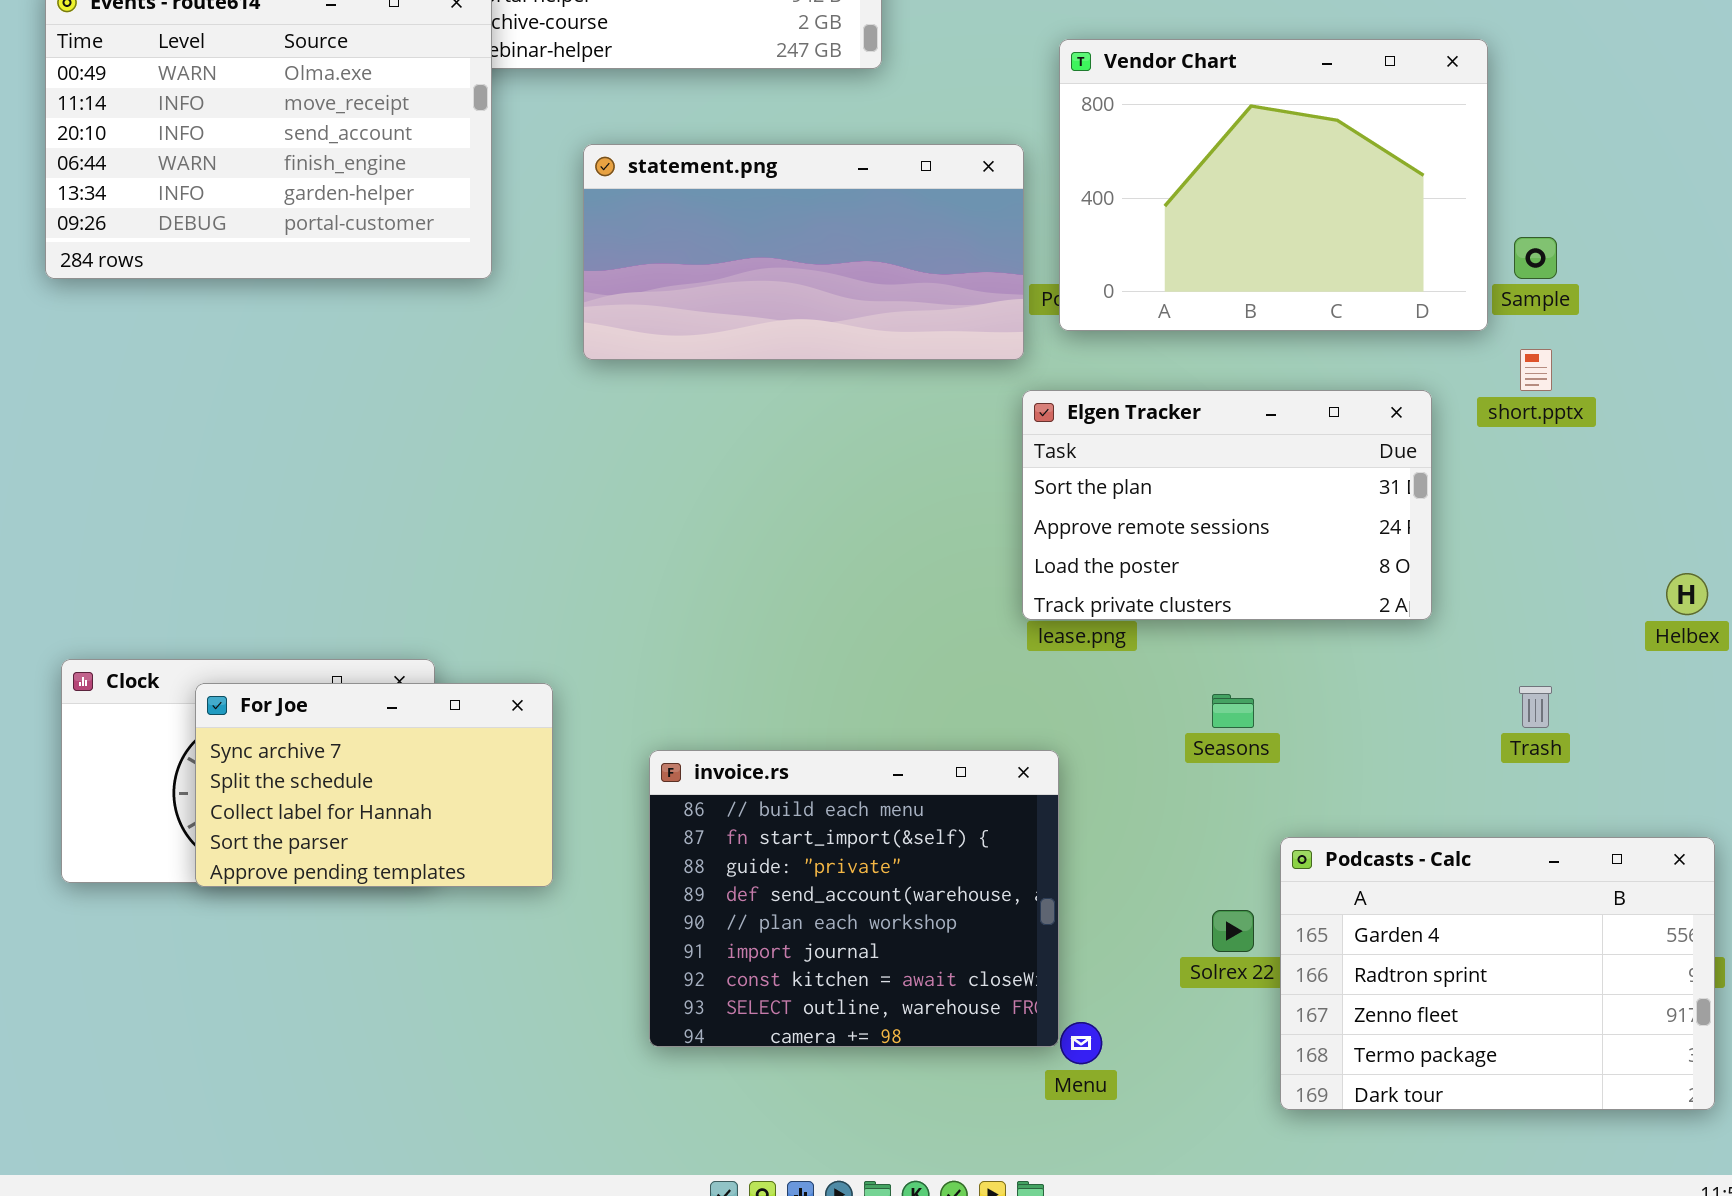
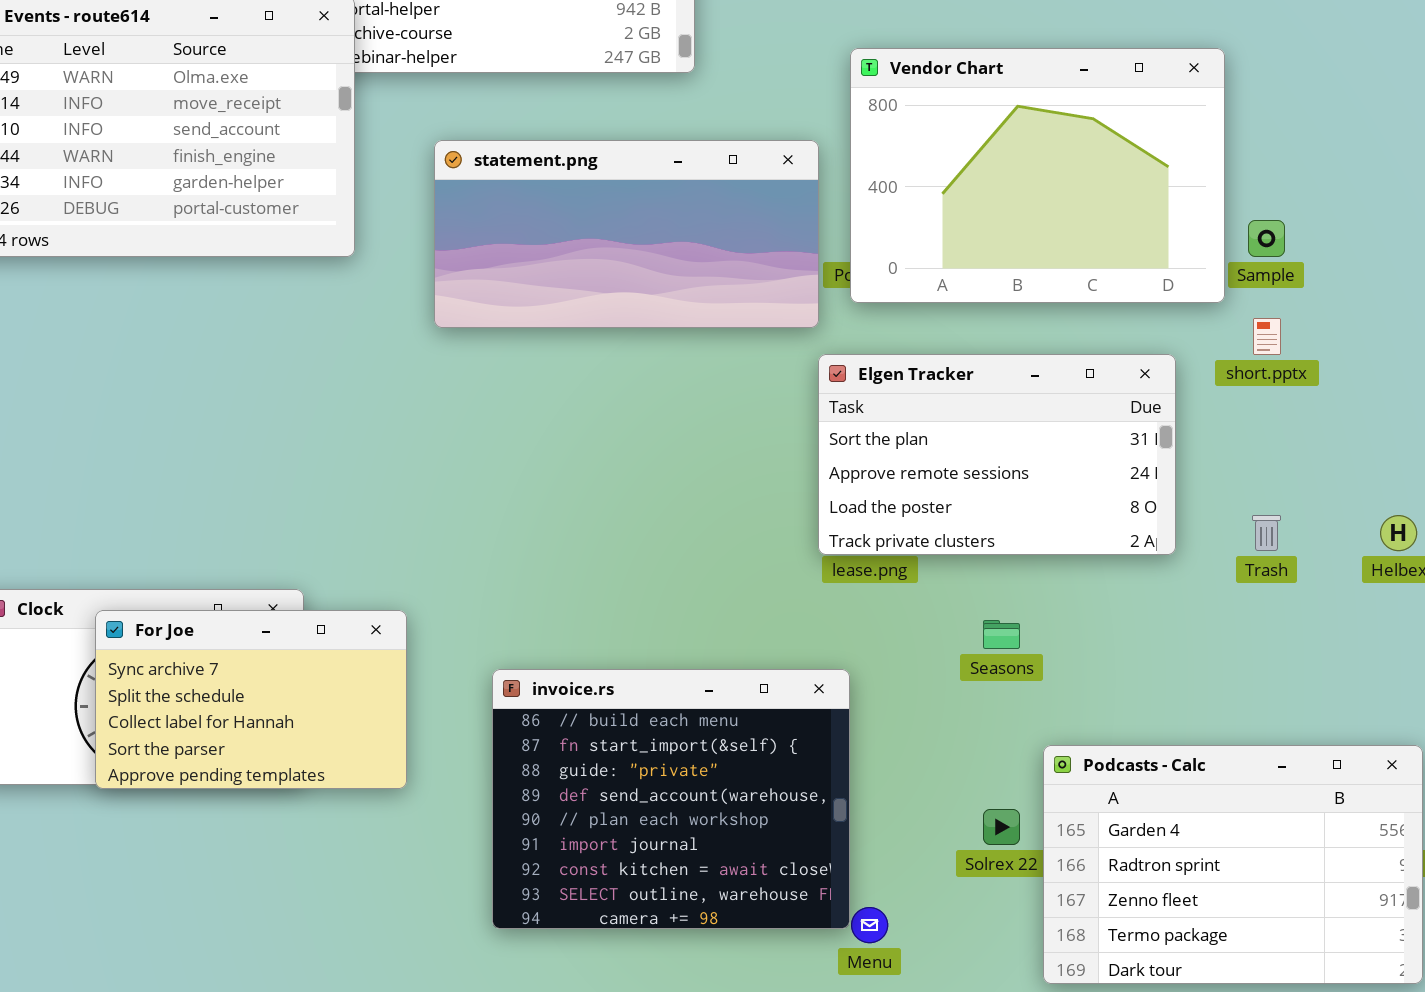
Trash: [1519,686,1552,728] -> [1252,515,1281,551], moved

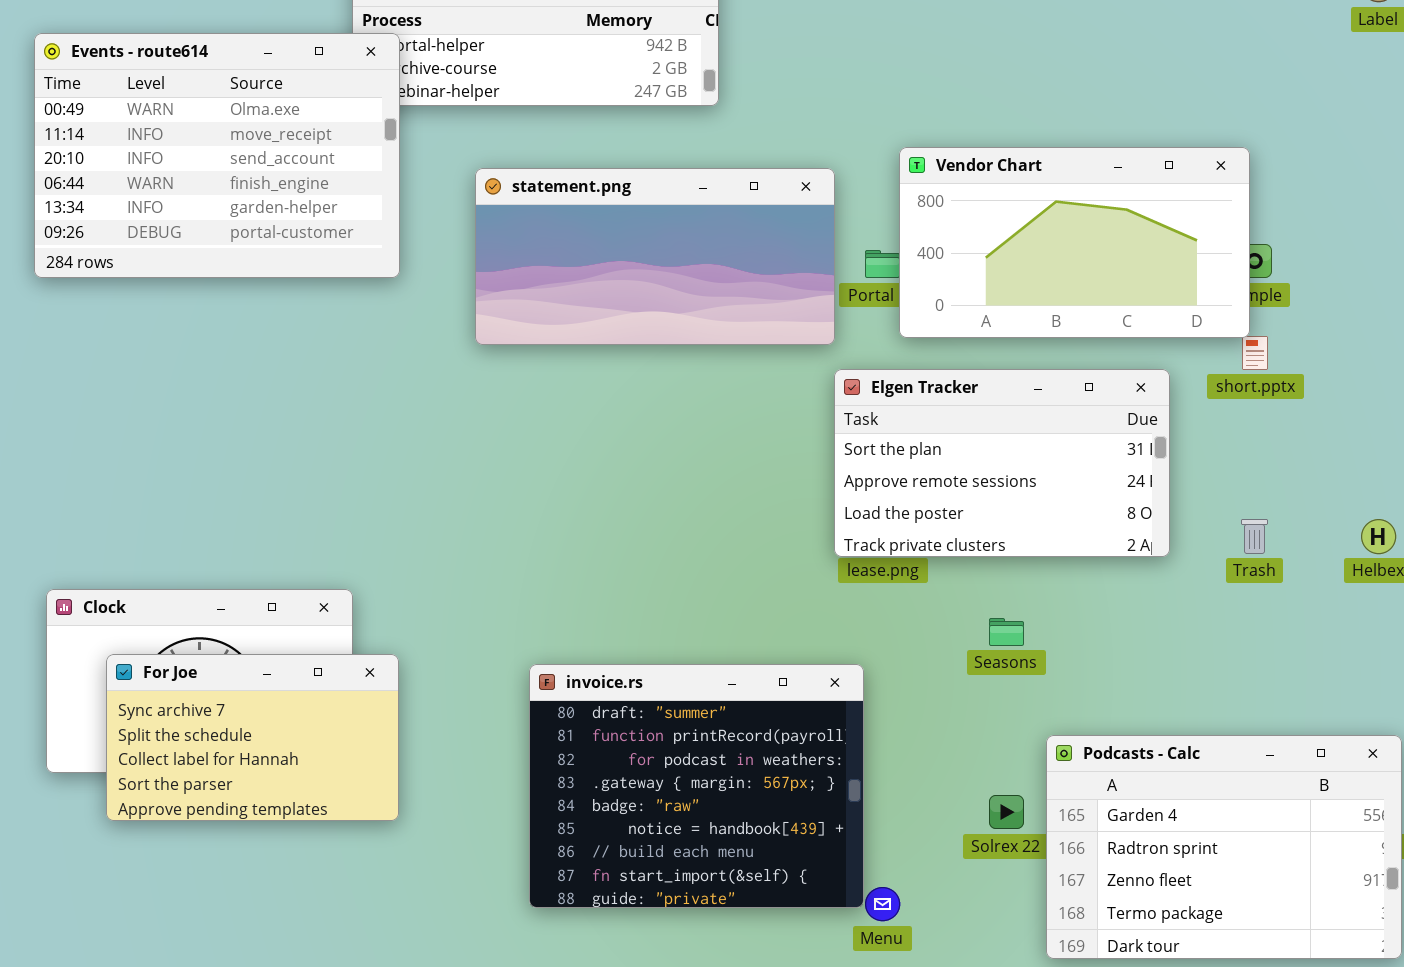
Vendor Chart: [850,48,1225,303] -> [899,147,1250,338], moved, resized
For Joe: [95,610,407,789] -> [106,654,399,821], moved
invoice.rs: [492,669,850,929] -> [529,664,864,908], scrolled up 6 rows

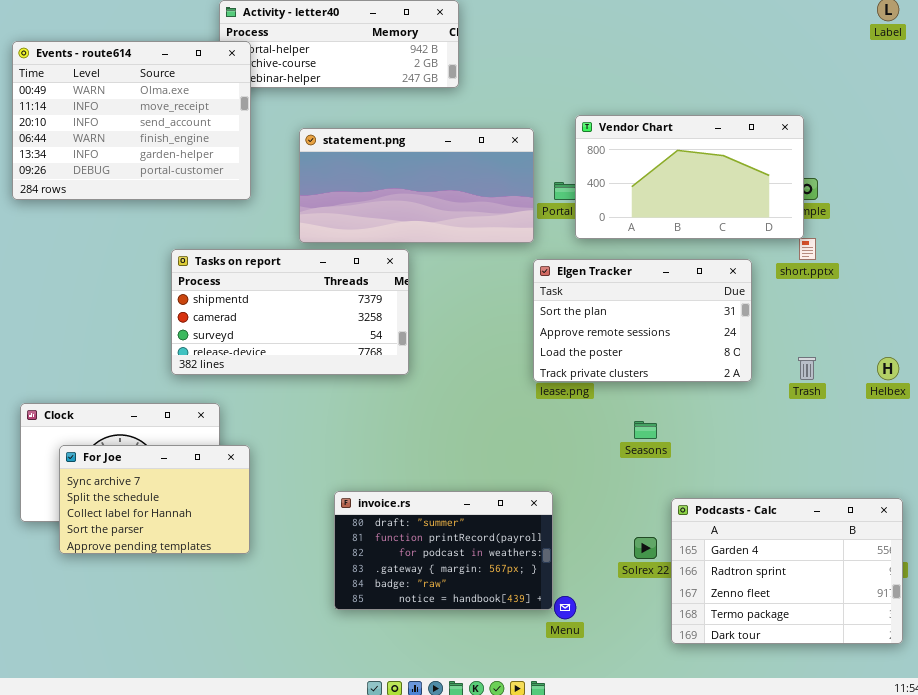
Tasks on report: none -> [171,249,409,375], opened
invoice.rs: [529,664,864,908] -> [334,491,553,610], resized

